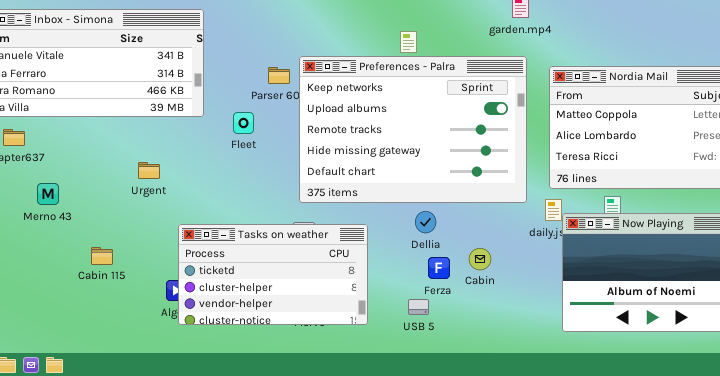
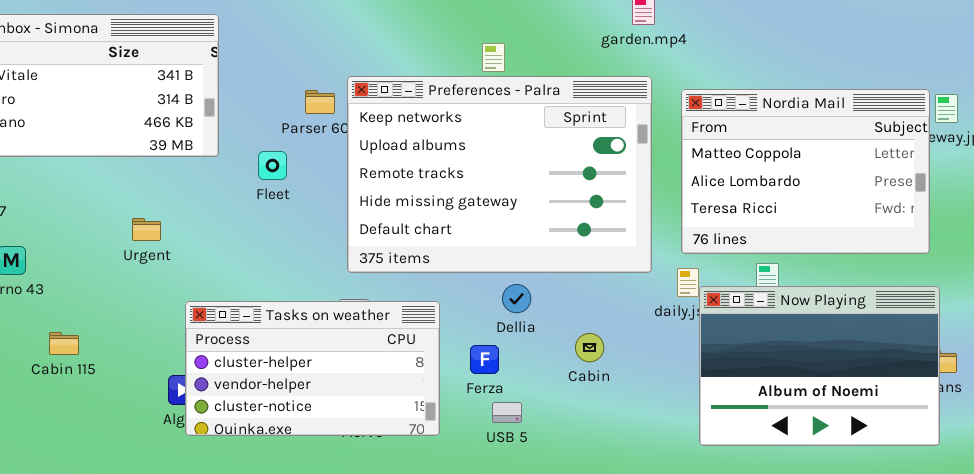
Tasks on weather: [178,224,368,325] -> [185,301,440,436], scrolled down 1 row
Cabin 115: [91,247,113,265] -> [49,332,79,355], moved
Ferza: [428,257,450,279] -> [470,345,499,374], moved

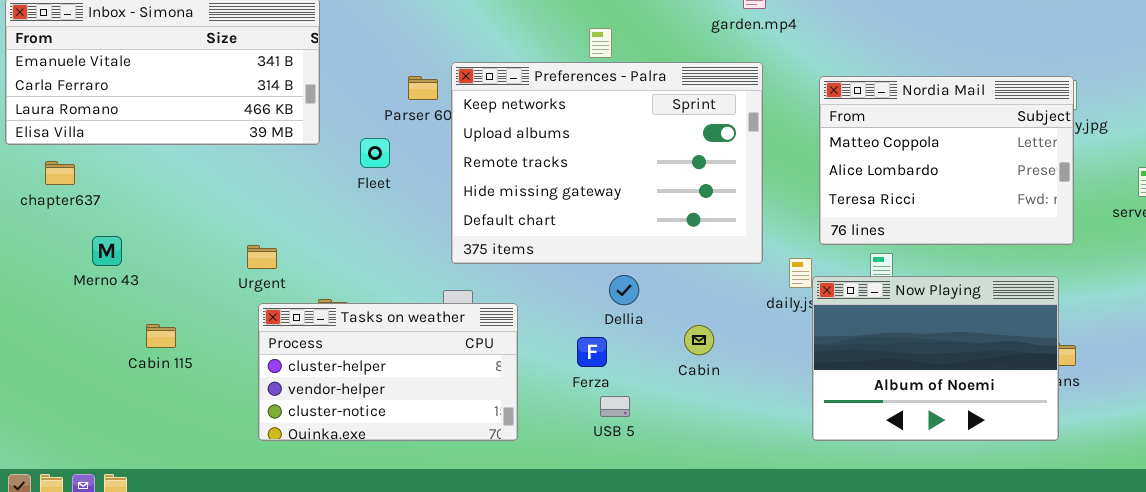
Nordia Mail: [681,89,930,254] -> [819,76,1074,245], moved
Urgent: [132,218,161,241] -> [247,245,277,269], moved
Tasks on weather: [185,301,440,436] -> [258,303,518,441], moved

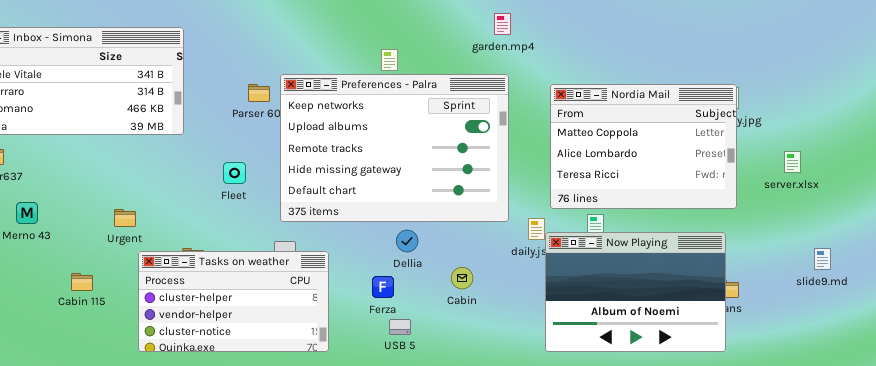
Fleet: [360,138,390,168] -> [223,162,246,184], moved
Urgent: [247,245,277,269] -> [114,209,136,227], moved
Cabin 115: [146,324,176,348] -> [71,273,93,291], moved

